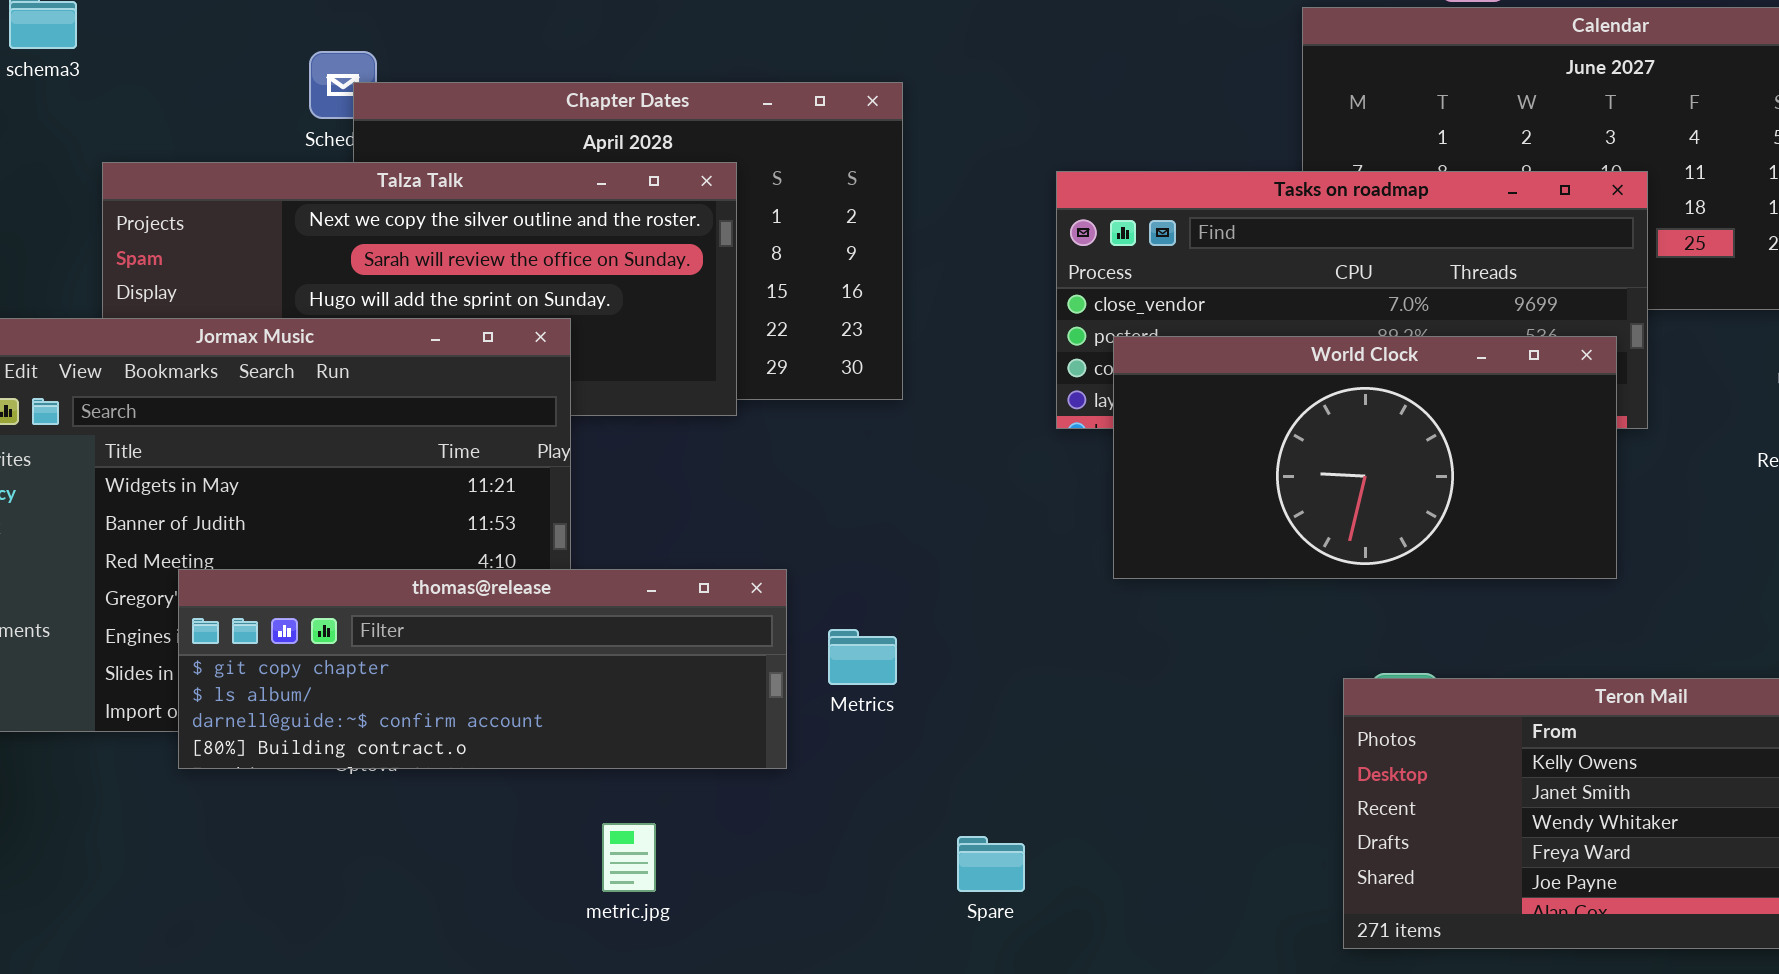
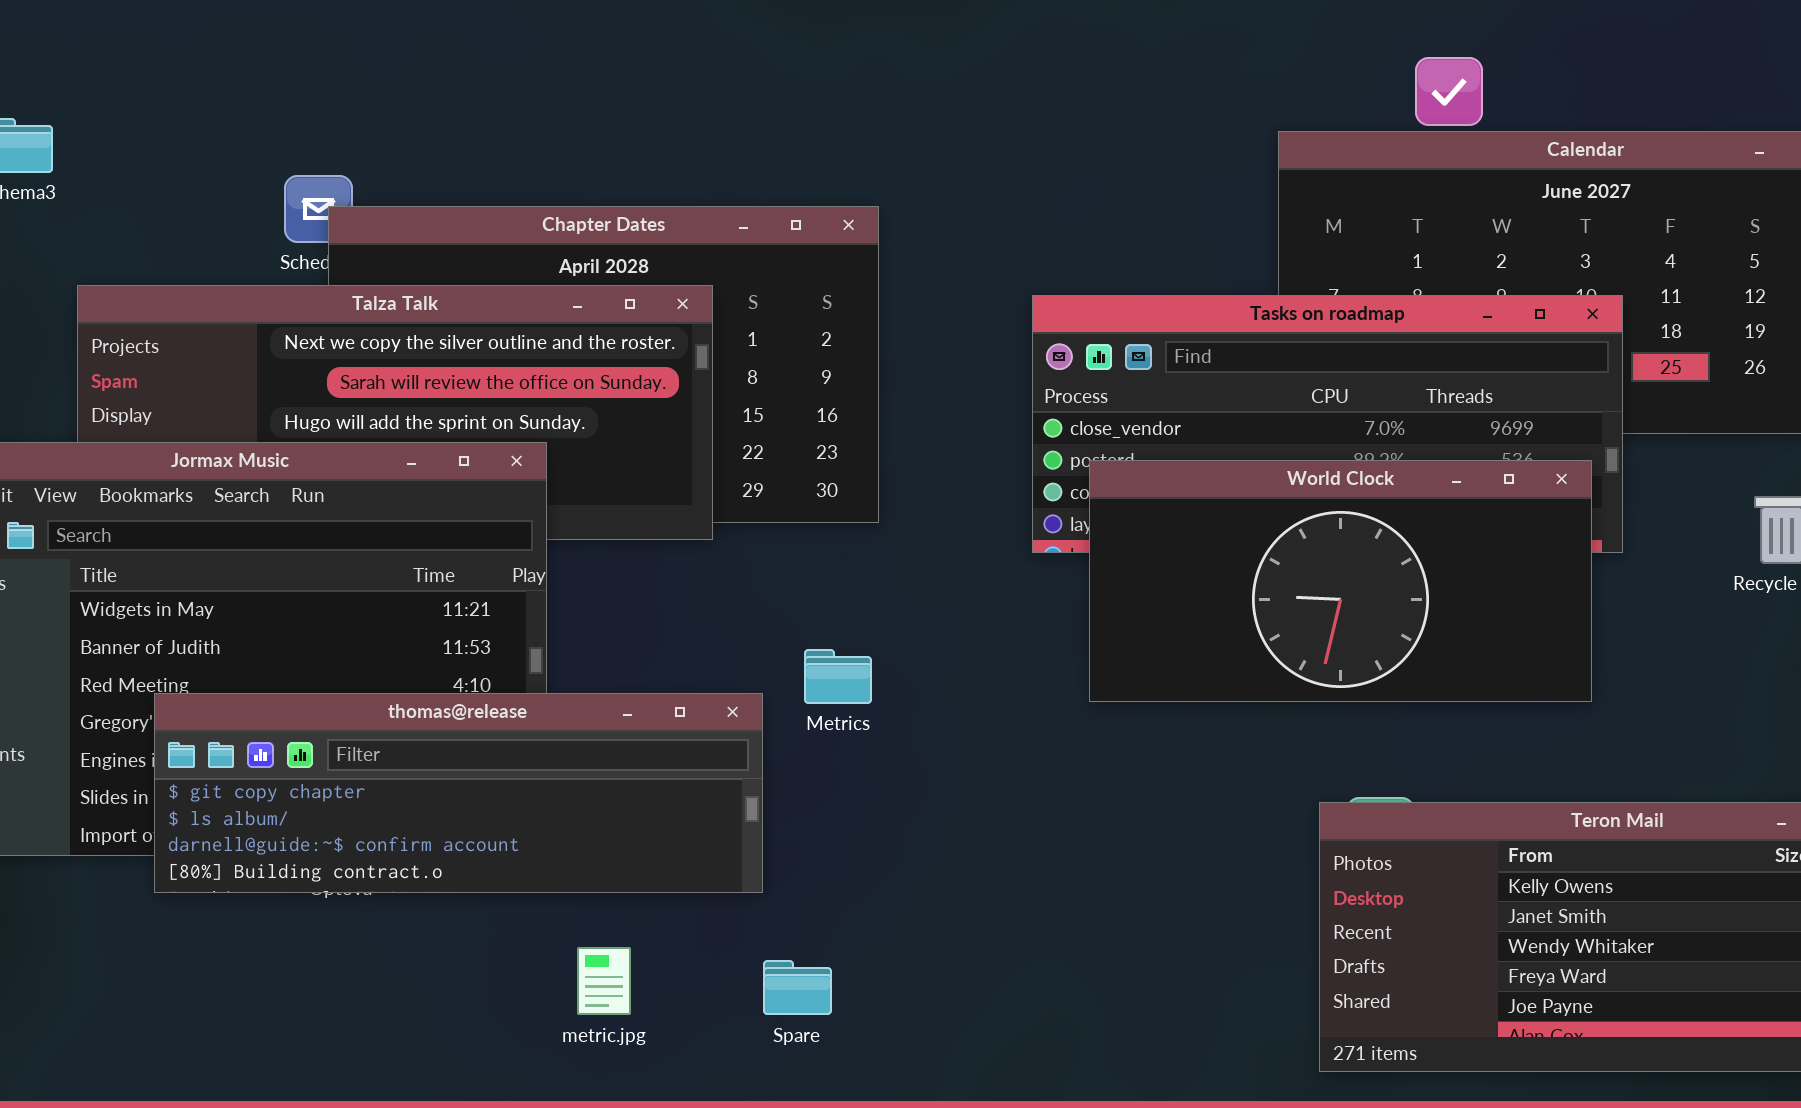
Metrics: [828,629,897,685] -> [804,649,872,704], moved
Spare: [957,836,1025,892] -> [763,960,832,1015], moved

